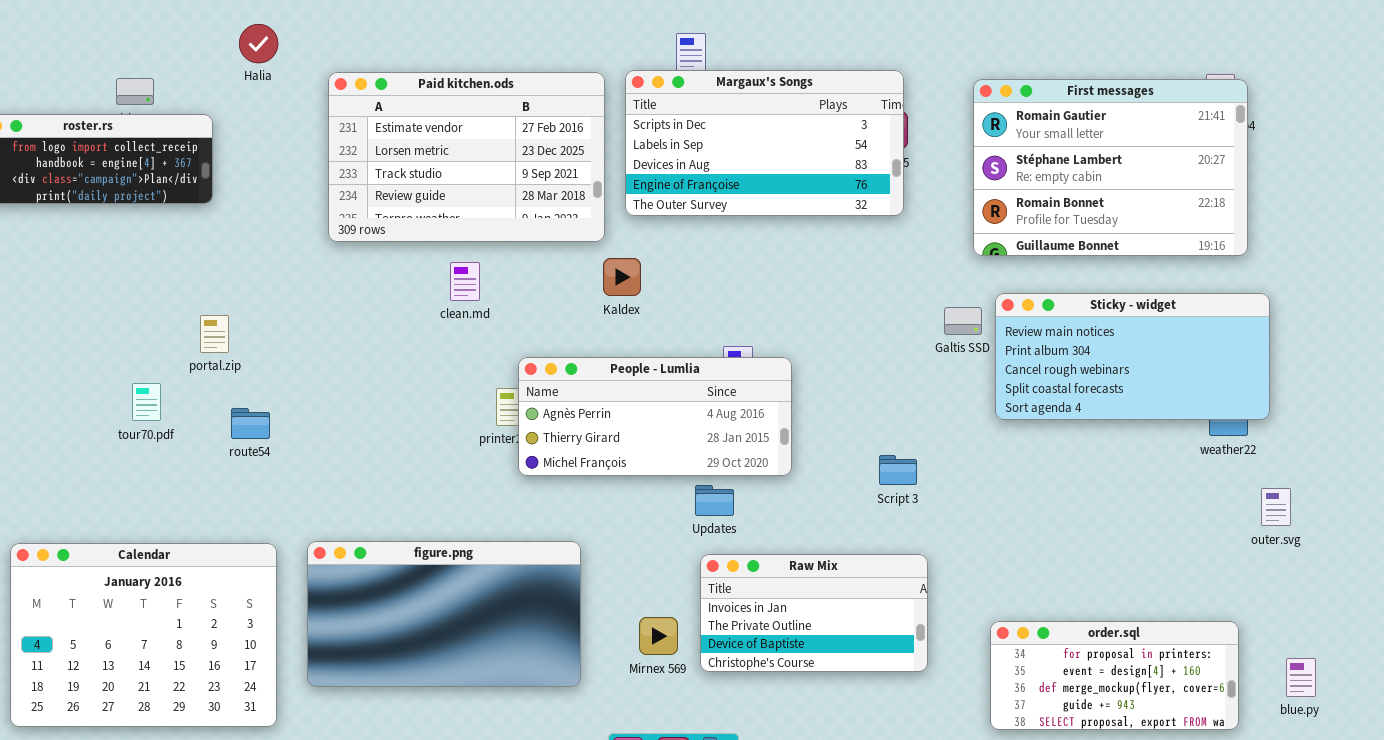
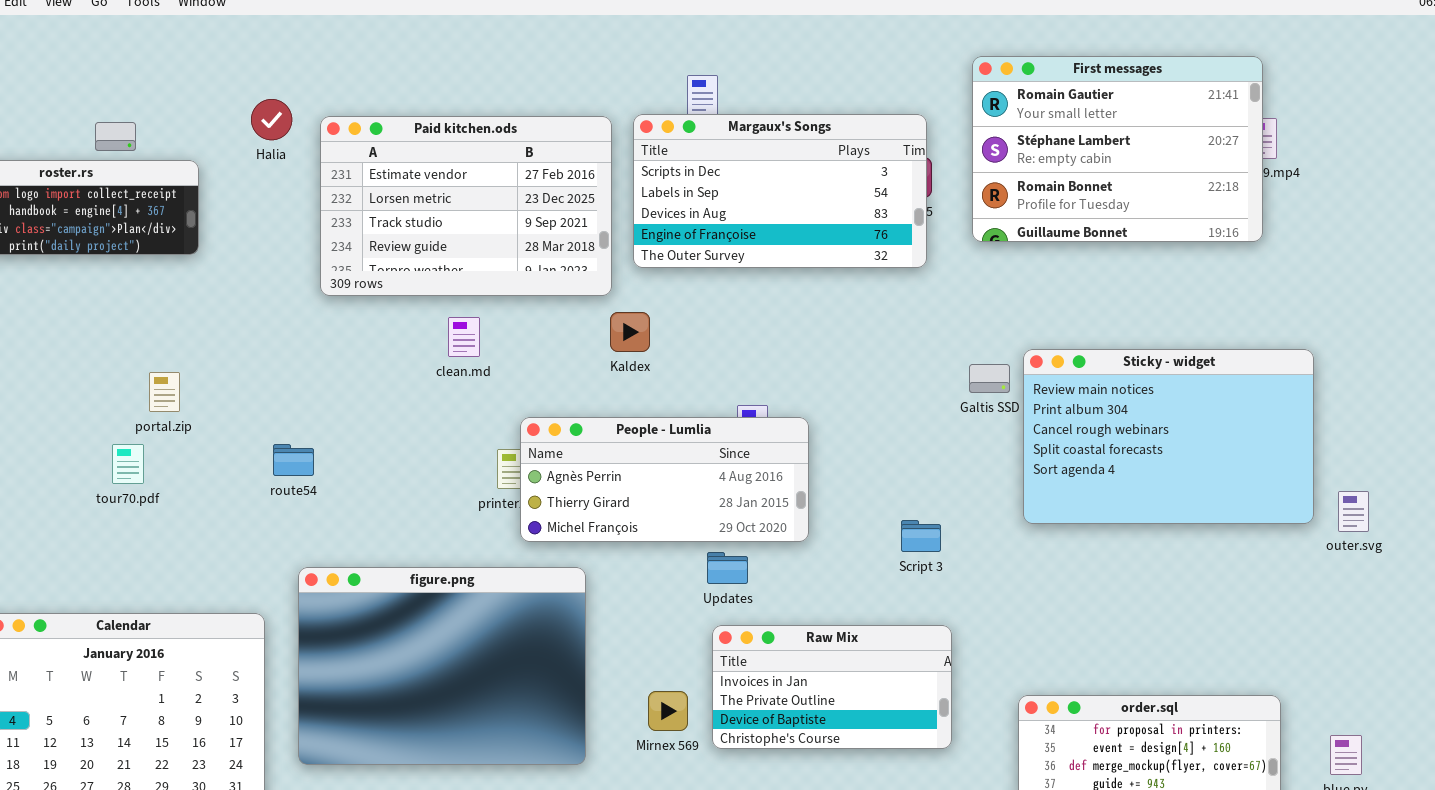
Halia: [239,24,278,63] -> [251,99,292,140], moved
First messages: [973,79,1248,256] -> [972,56,1263,242], moved
Sticky - widget: [995,293,1270,420] -> [1023,349,1314,524], resized
portal.zip: [200,315,229,353] -> [149,372,180,412], moved
route54: [231,408,270,439] -> [273,444,314,476], moved
outer.svg: [1261,488,1291,526] -> [1338,491,1369,532], moved
figure.png: [307,541,581,687] -> [298,567,586,765], resized

